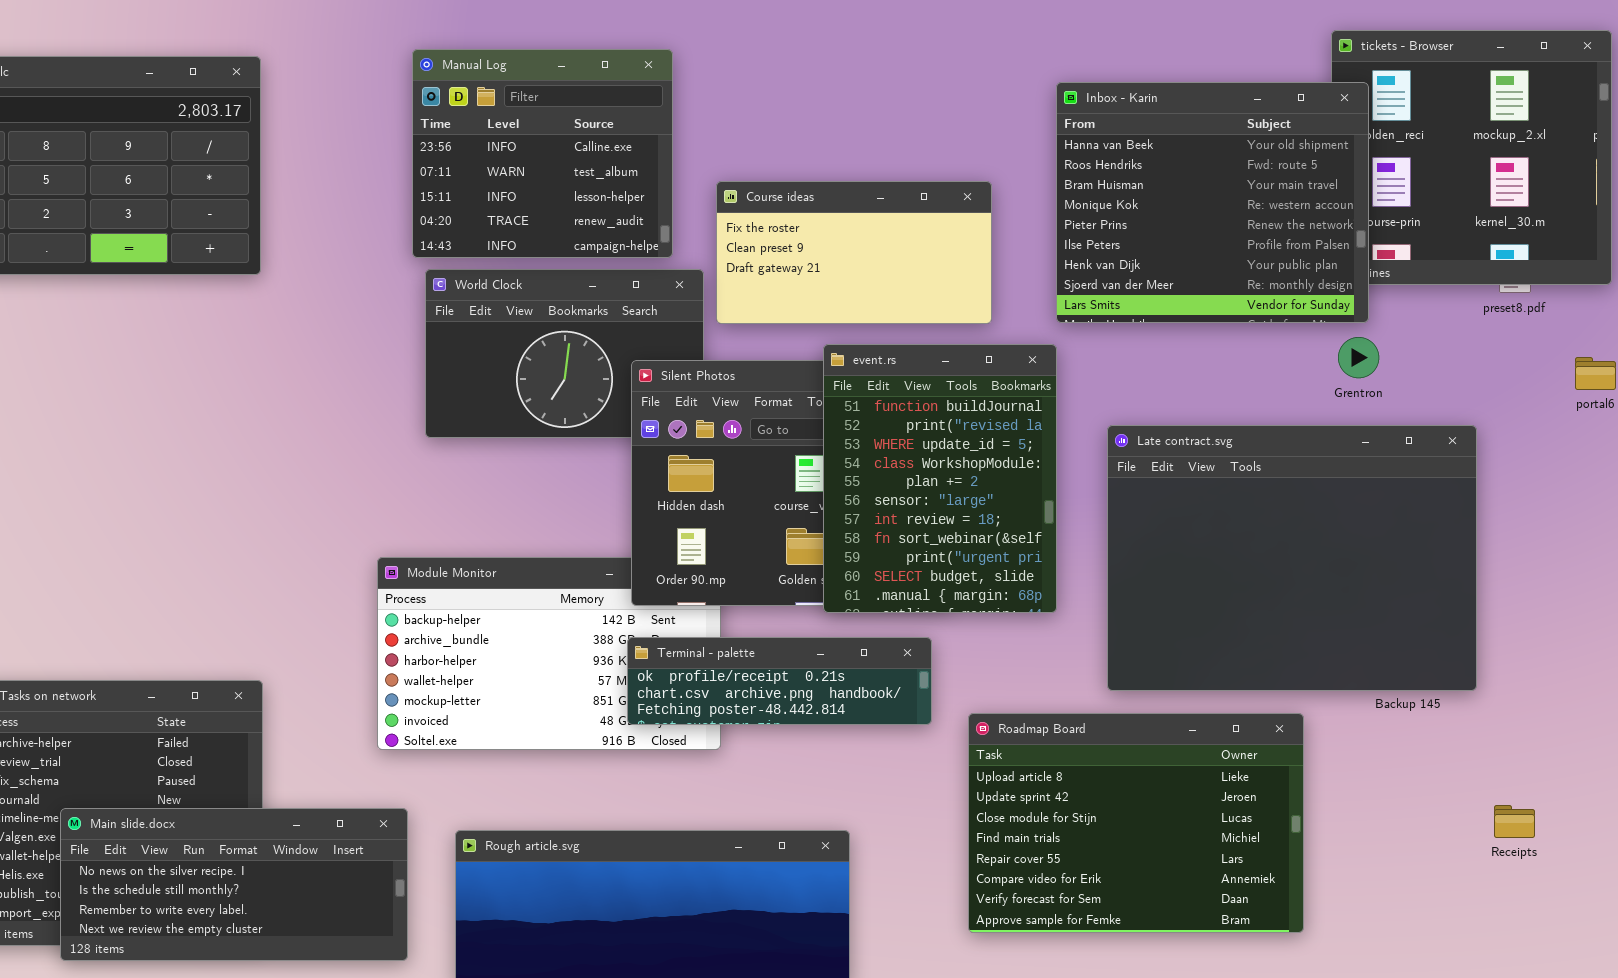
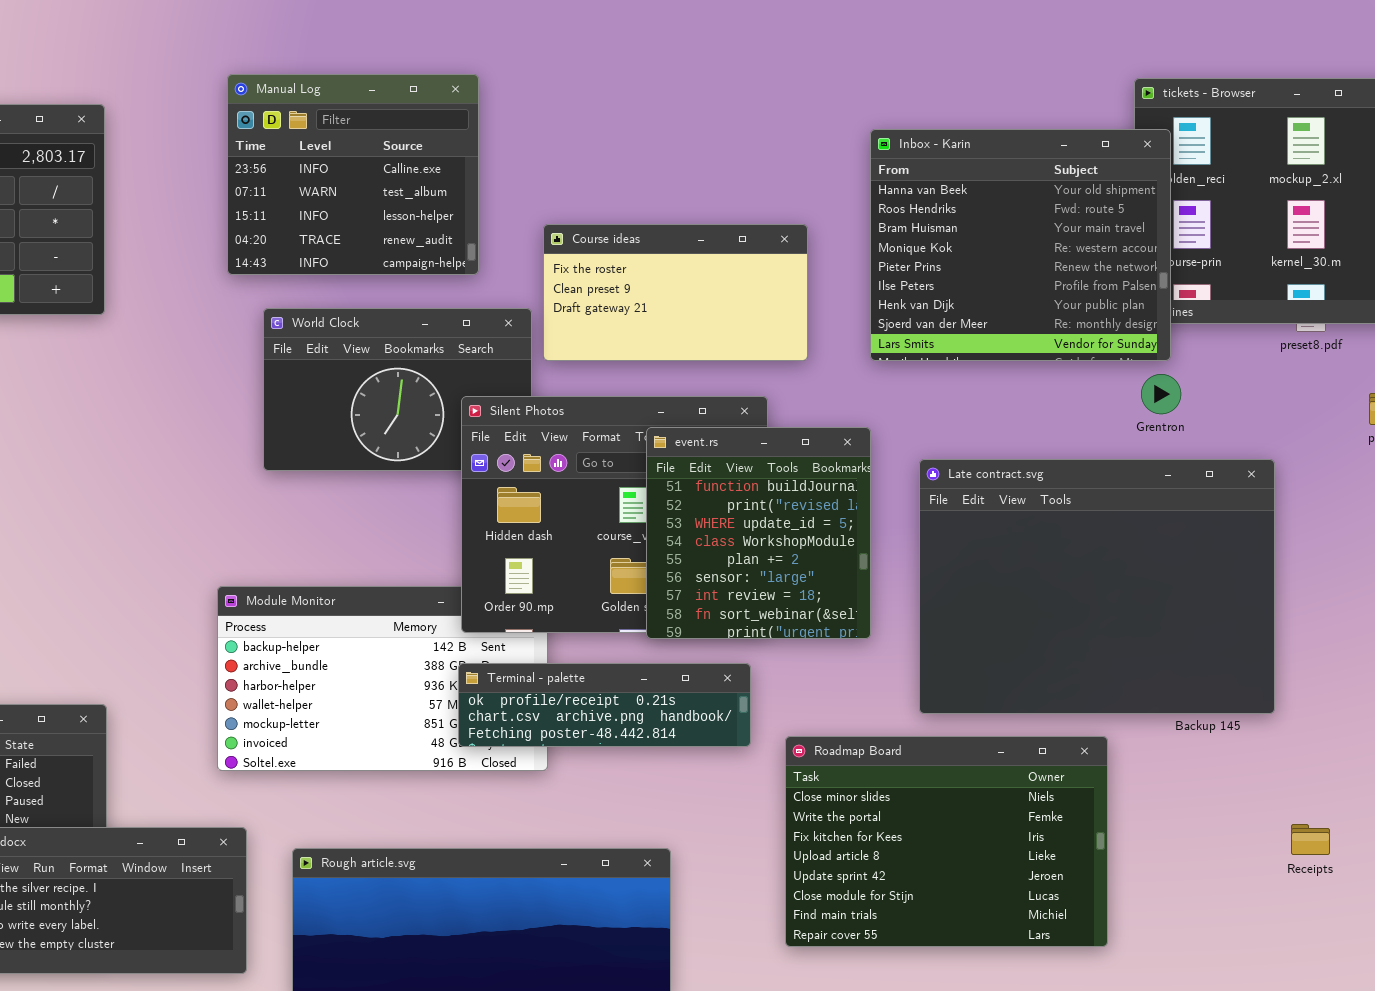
Manual Log: [412,49,673,258] -> [227,74,479,275], moved
event.rs: [823,344,1057,613] -> [646,427,871,639], resized
Roadmap Board: [968,713,1304,933] -> [785,736,1108,947], scrolled up 3 rows

